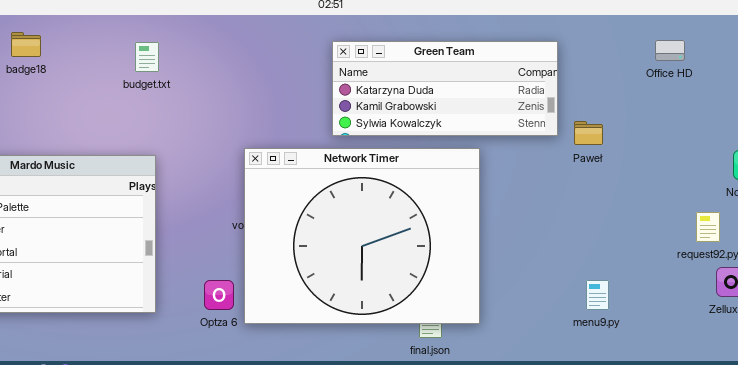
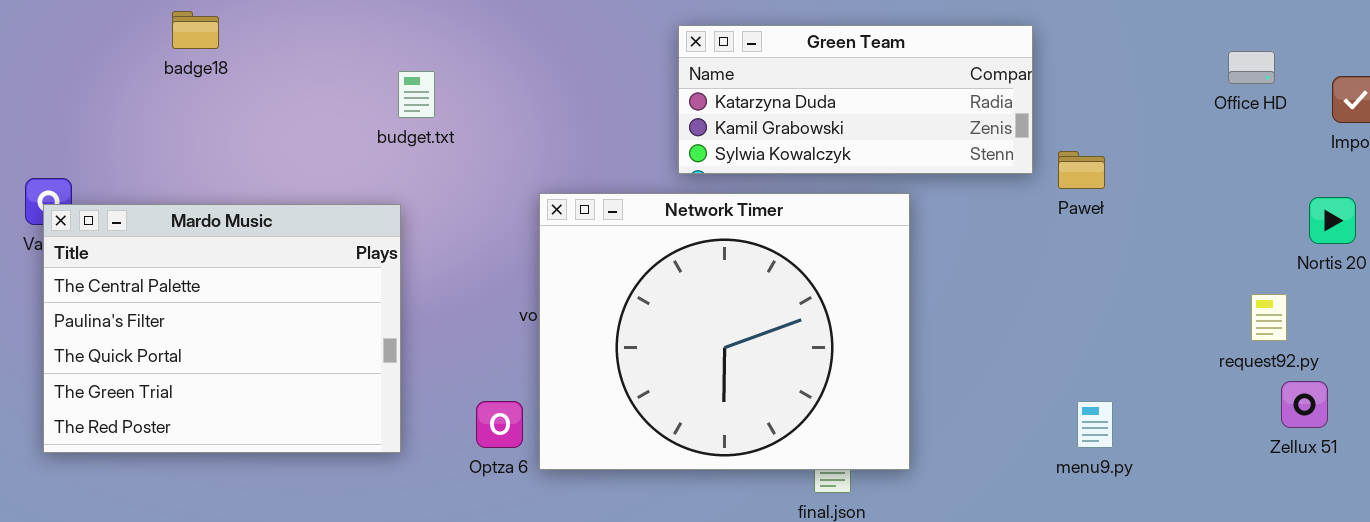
Office HD: [655,40,685,61] -> [1228,51,1275,84], moved
budget.txt: [135,42,159,72] -> [398,71,435,118], moved

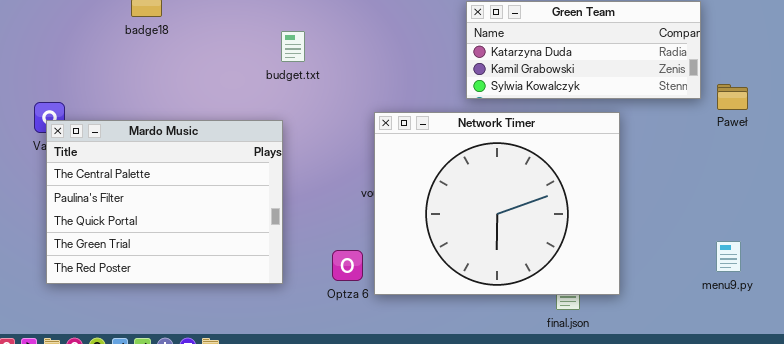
menu9.py: [1077,401,1113,448] -> [716,241,741,272], moved

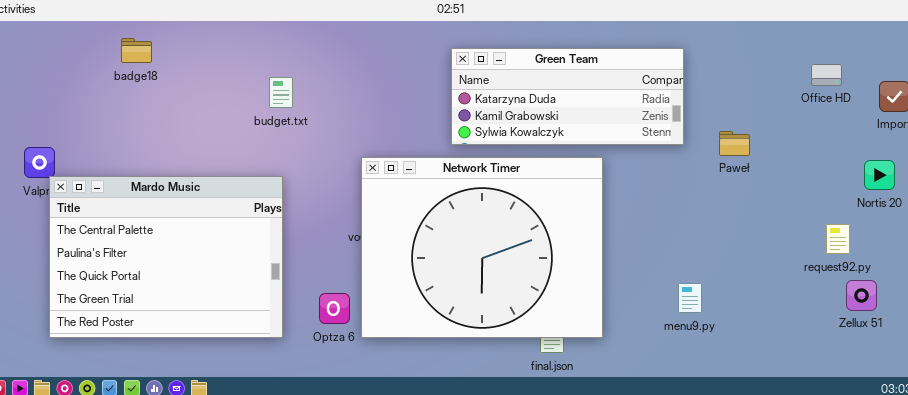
Paweł: [717,84,748,110] -> [719,131,750,156], moved
Mardo Music: [46,120,283,284] -> [49,176,283,338], moved
menu9.py: [716,241,741,272] -> [678,283,702,313], moved

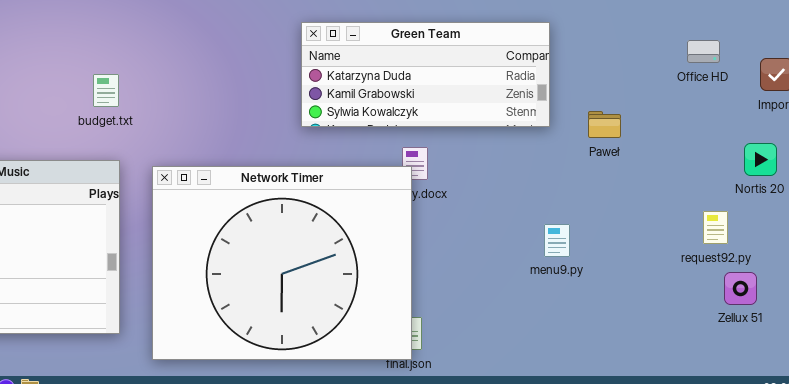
budget.txt: [269,77,293,108] -> [93,74,119,107], moved
Network Timer: [361,157,603,338] -> [152,166,412,360], moved
menu9.py: [678,283,702,313] -> [544,224,570,257], moved

